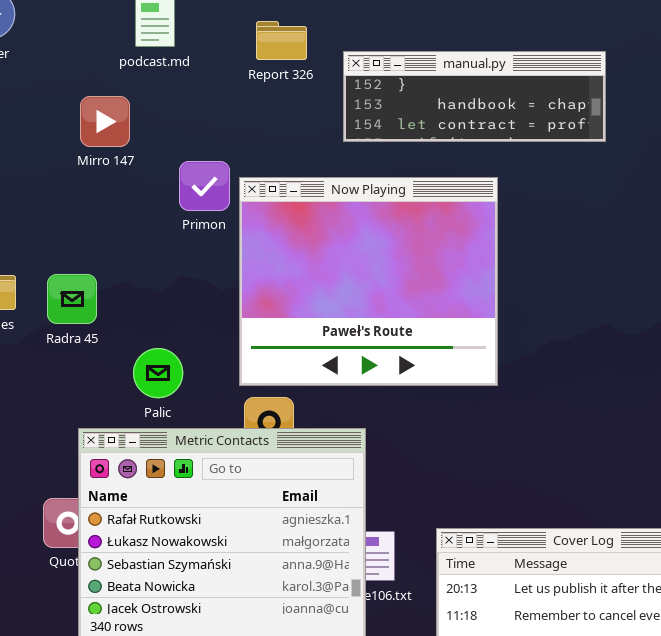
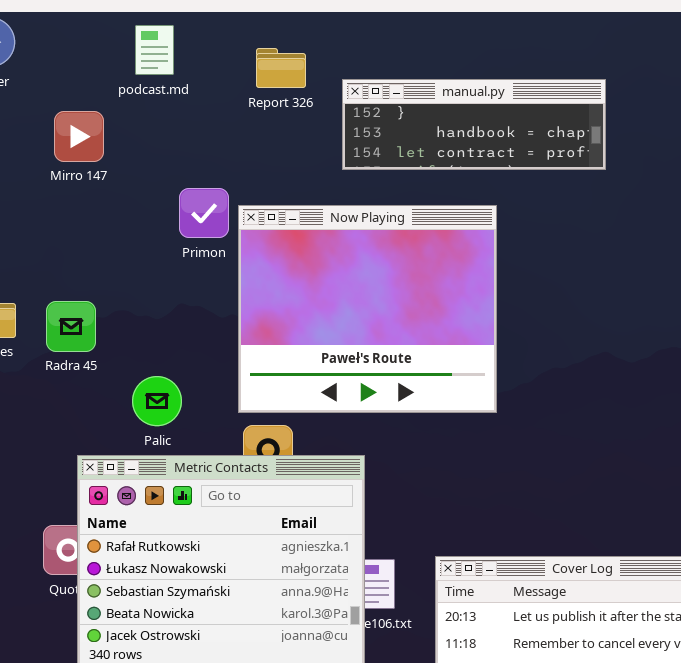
Mirro 147: [80,96,130,147] -> [54,111,104,162], moved

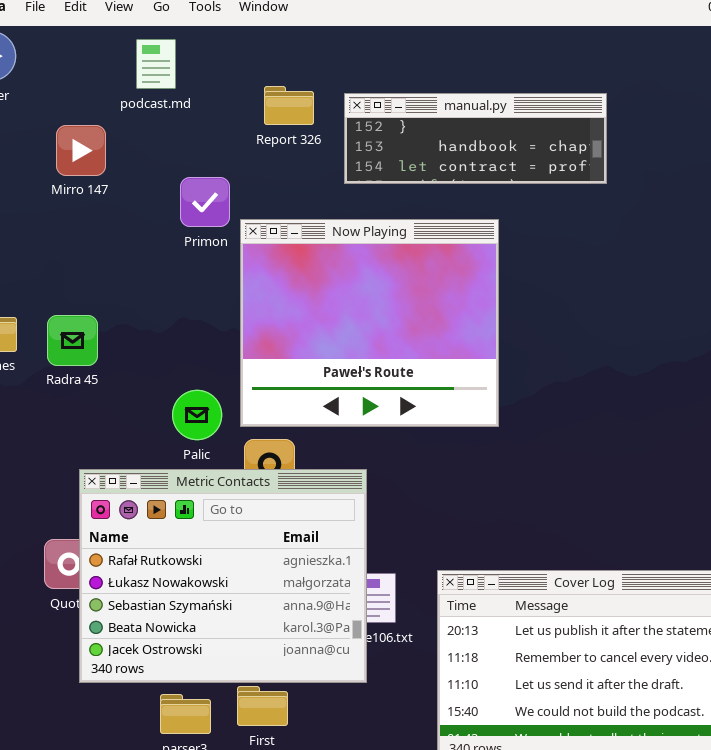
Report 326: [256,48,306,88] -> [264,86,314,125], moved
Primon: [179,188,229,238] -> [180,177,230,227], moved
Palic: [132,376,182,426] -> [172,390,222,440], moved

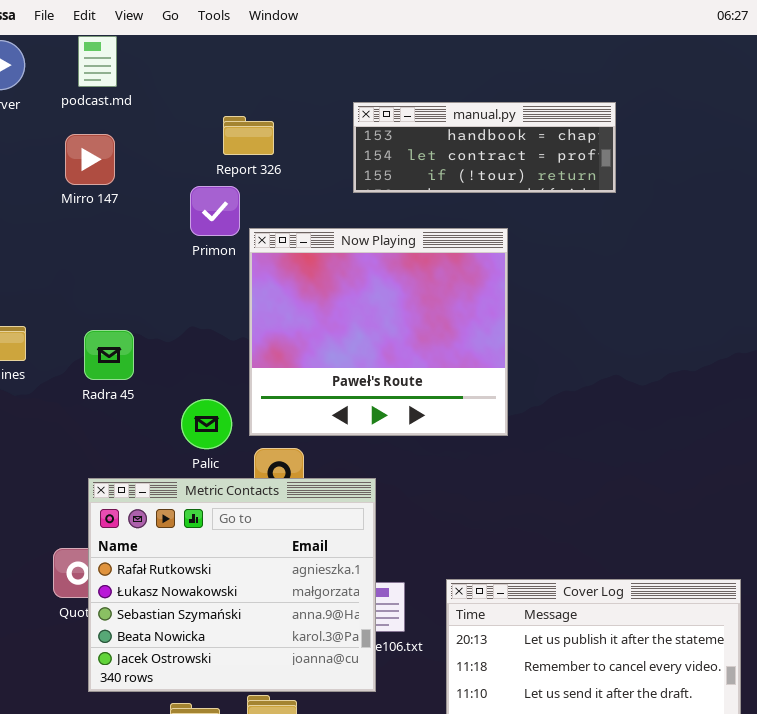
podcast.md: [136,39,176,89] -> [78,36,117,87], moved
Report 326: [264,86,314,125] -> [223,116,274,155], moved
manual.py: [344,93,607,184] -> [353,102,616,193], scrolled down 1 row
Radra 45: [47,315,98,366] -> [84,330,134,380], moved

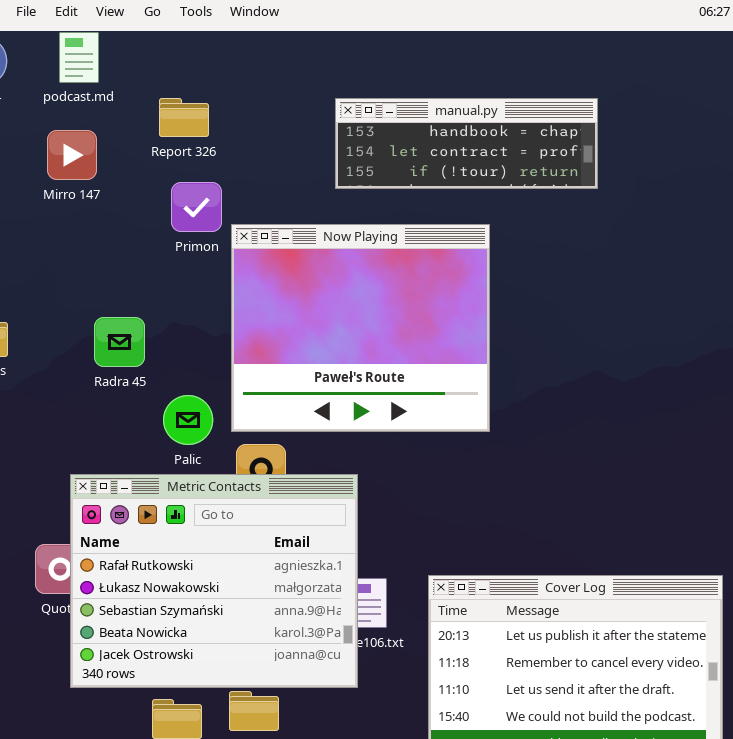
Report 326: [223,116,274,155] -> [159,98,209,137], moved
Radra 45: [84,330,134,380] -> [94,317,145,367], moved

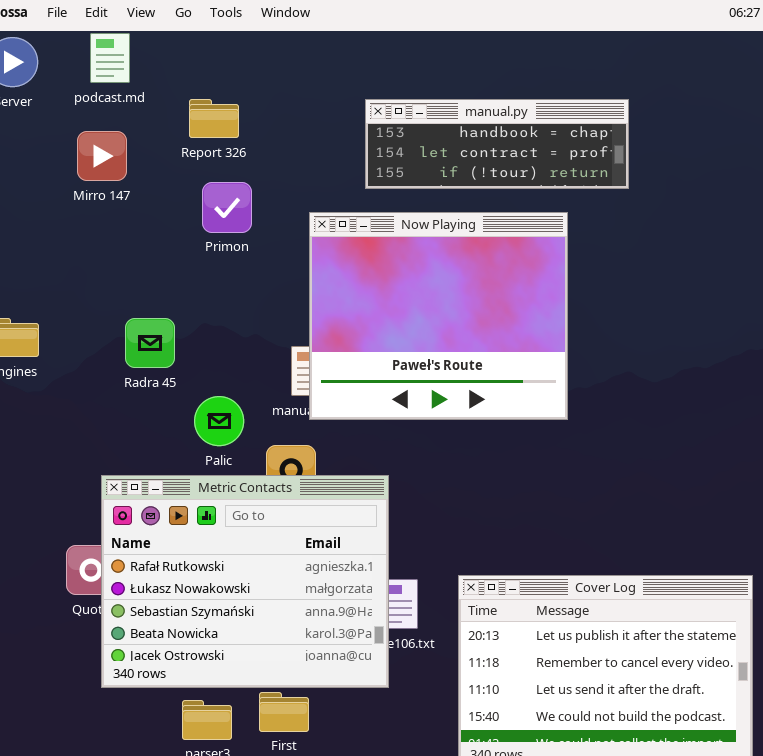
Now Playing: [231,224,490,432] -> [309,212,568,420], moved

